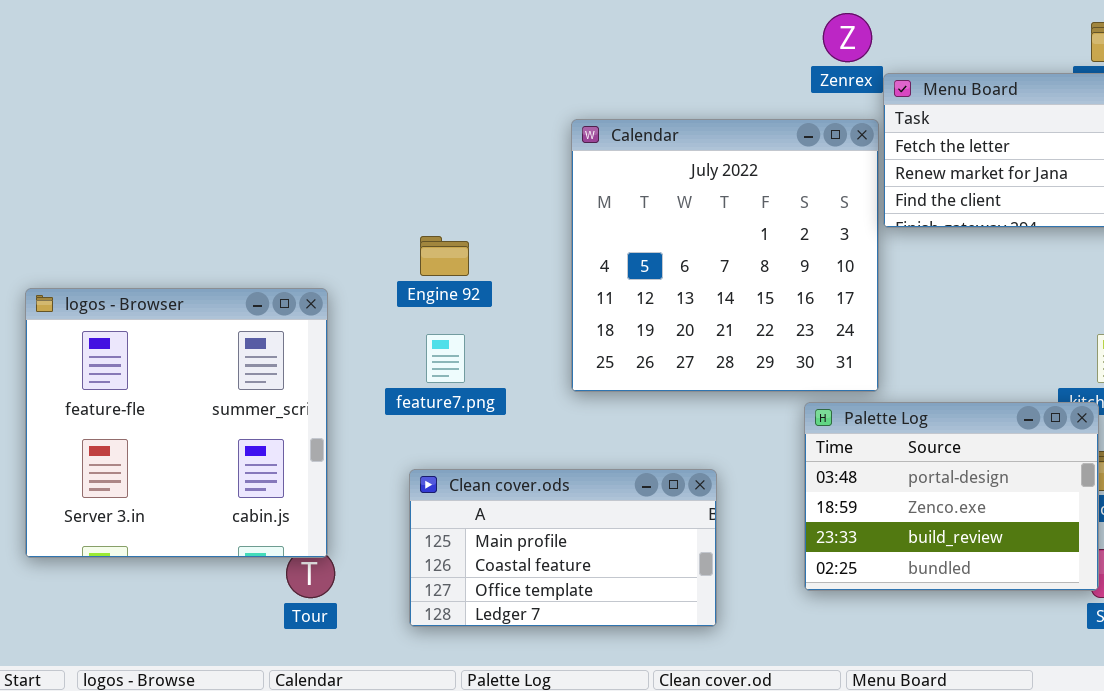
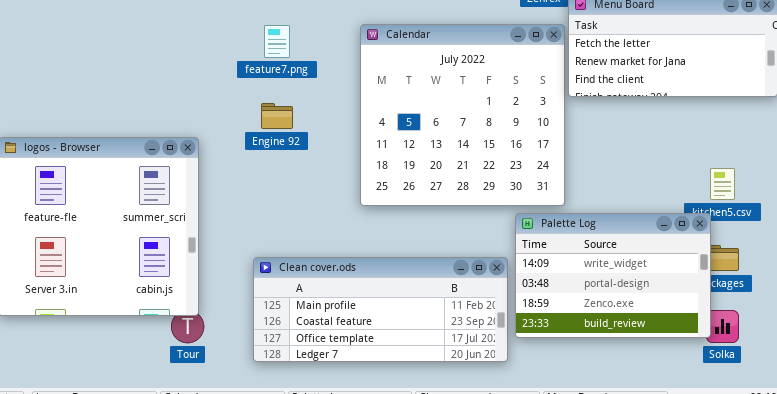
feature7.png: [426,334,465,383] -> [264,25,290,58], moved
Palette Log: [804,402,1099,591] -> [515,213,711,338], scrolled up 1 row
Clean cover.ods: [409,469,717,627] -> [253,257,508,362], resized

